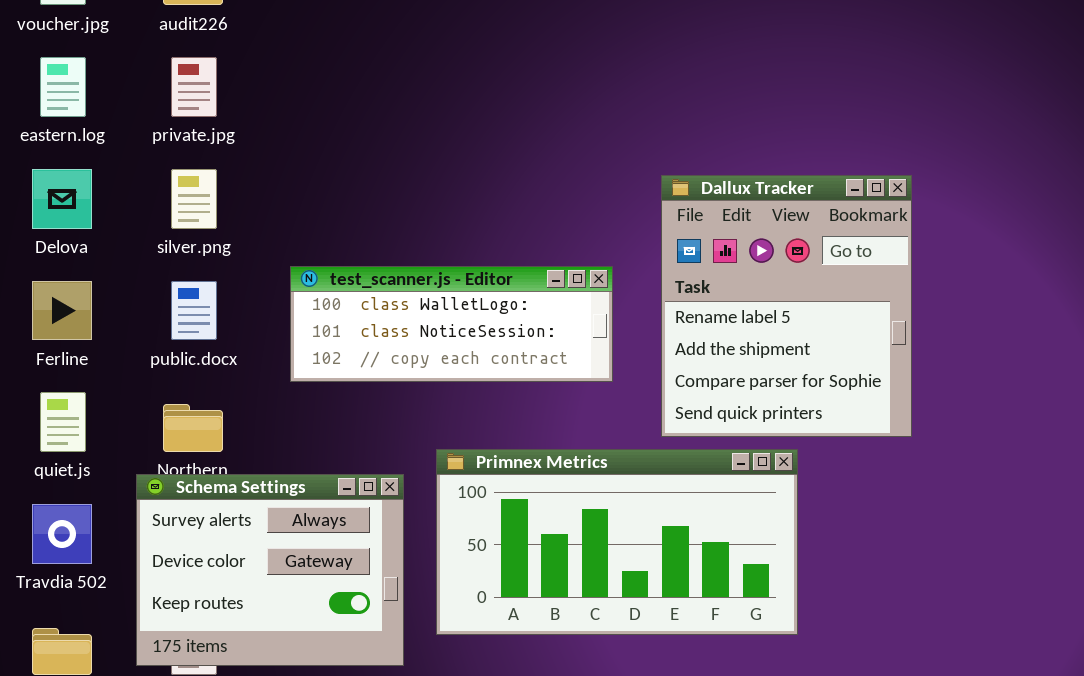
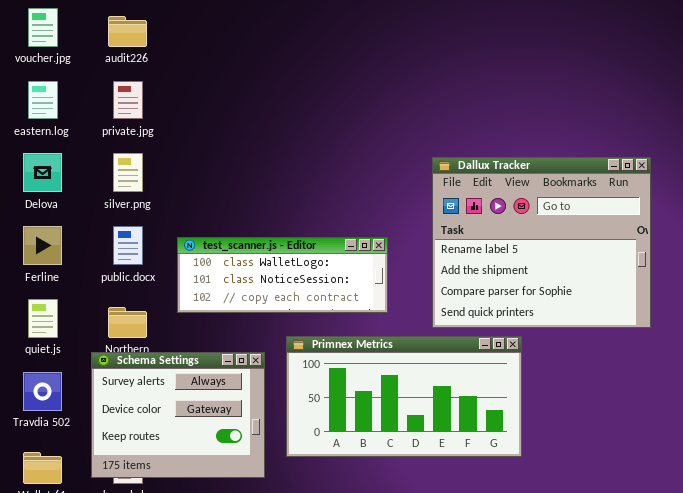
Dallux Tracker: [661,175,912,437] -> [432,157,651,328], resized
test_scanner.js - Editor: [290,266,613,382] -> [177,237,388,313], moved

